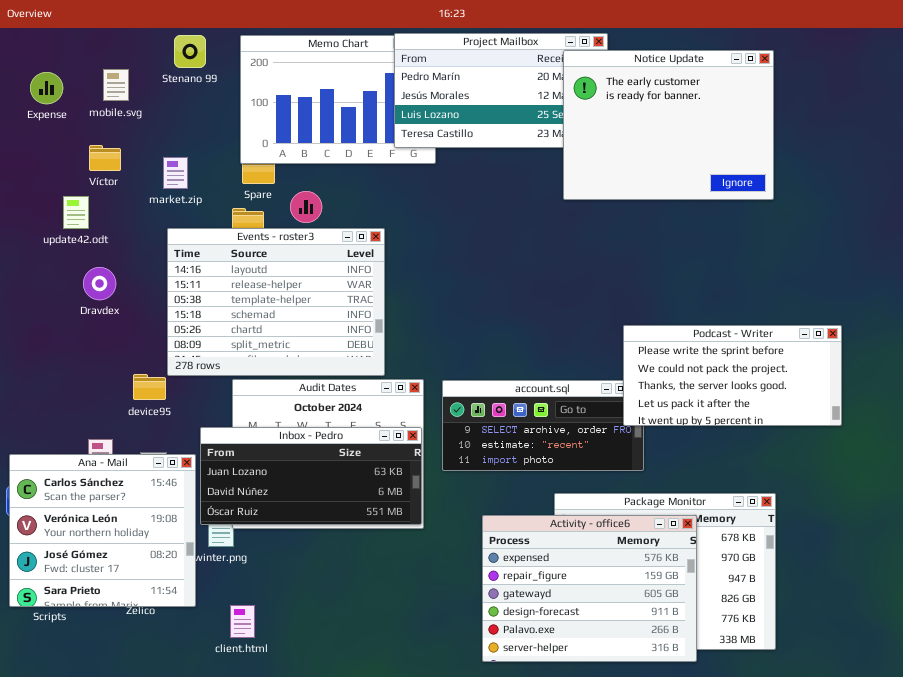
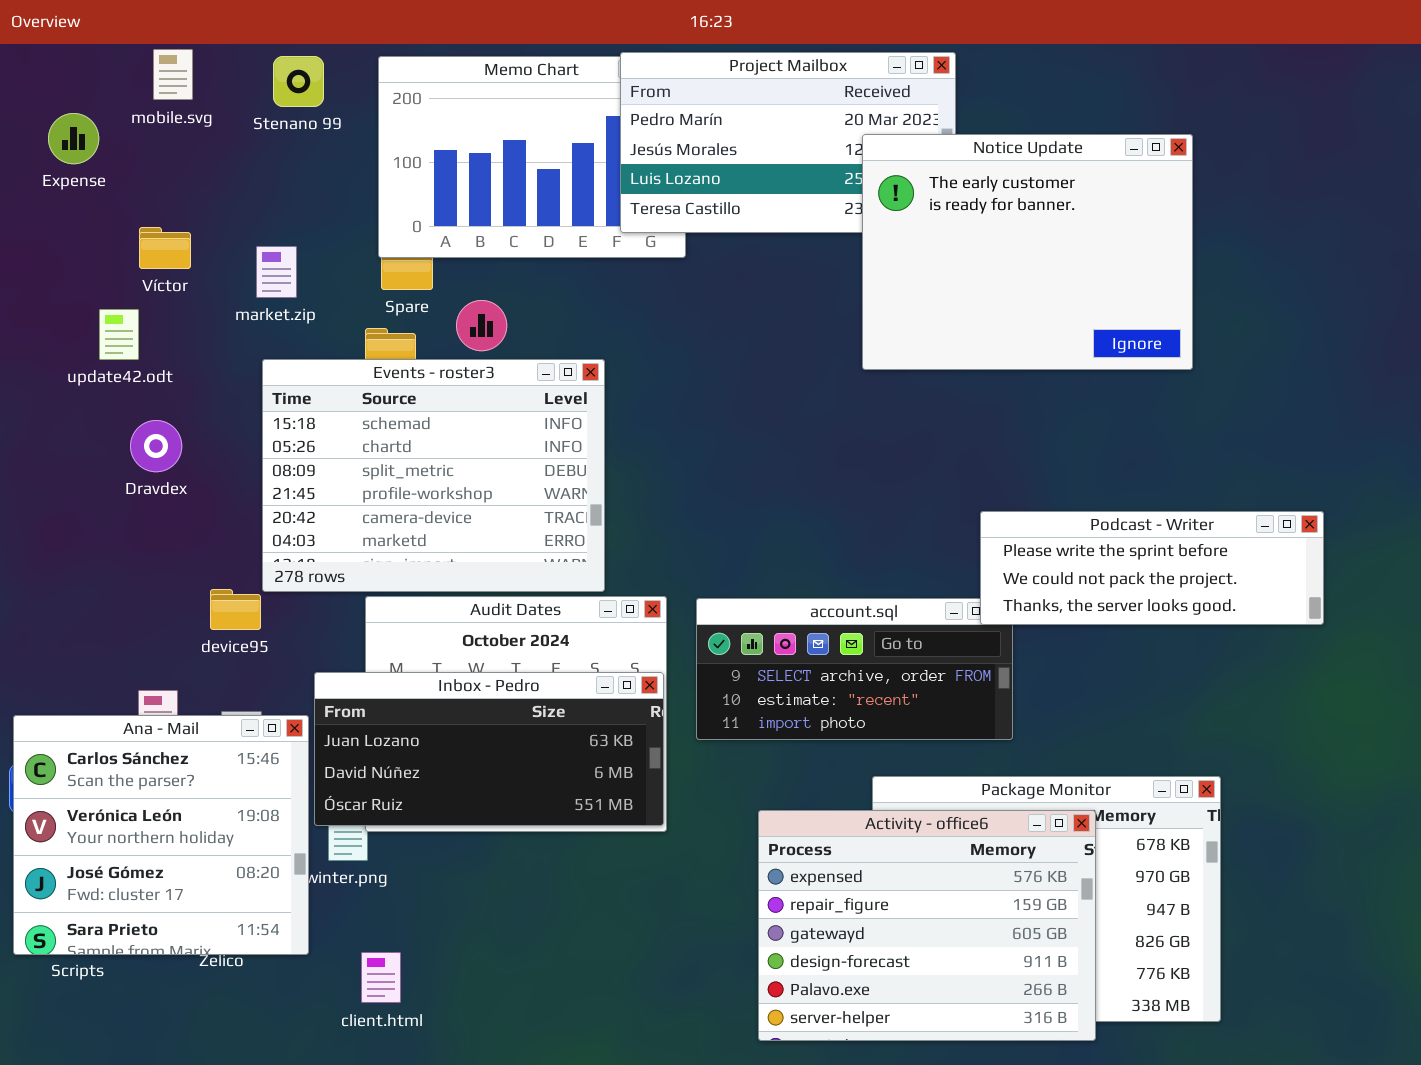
Notice Update: [563,50,774,200] -> [862,134,1193,370], moved
mobile.svg: [103,69,129,101] -> [153,49,193,100], moved
Events - roster3: [167,228,385,376] -> [262,359,605,592], scrolled down 3 rows
Podcast - Writer: [623,325,842,426] -> [980,511,1324,625], resized

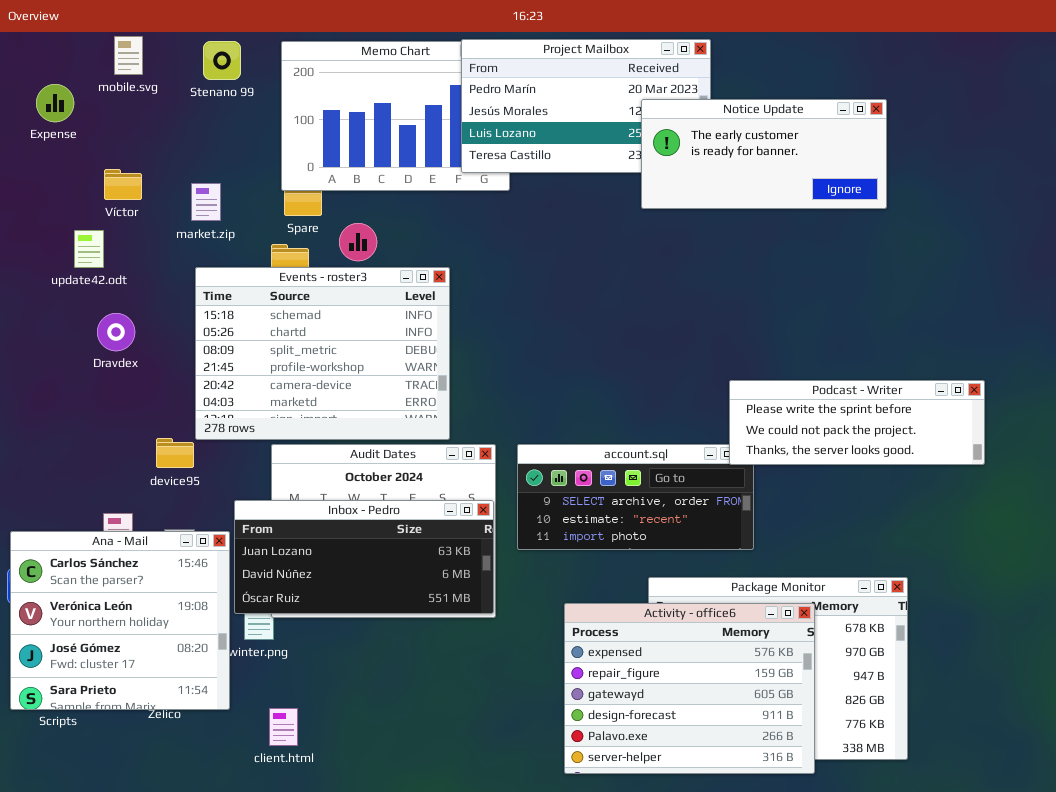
Notice Update: [862,134,1193,370] -> [641,99,887,209], resized

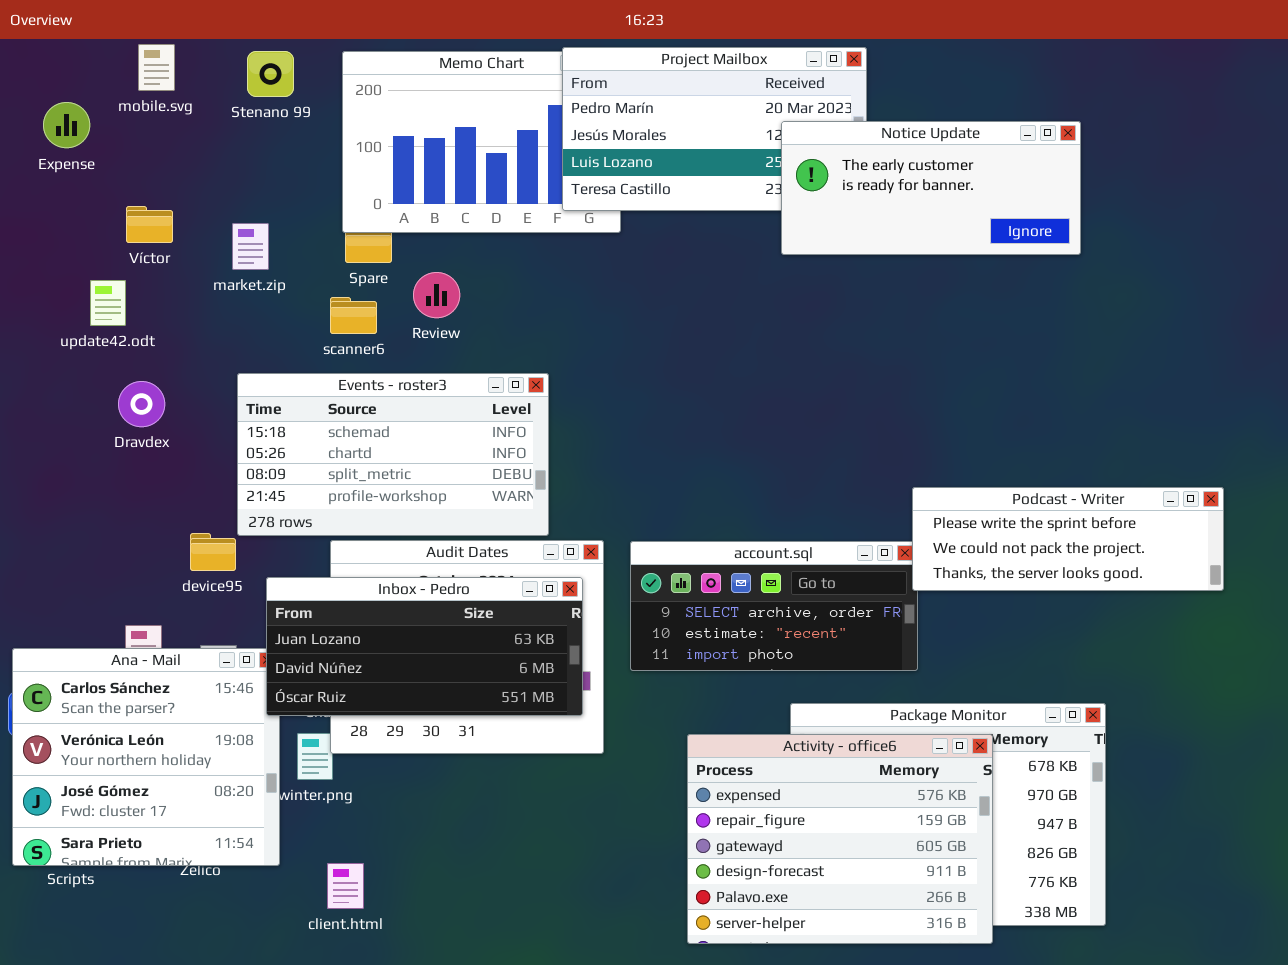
Events - roster3: [195,267,450,440] -> [237,373,549,536], resized
Podcast - Writer: [729,380,985,465] -> [912,487,1224,591], moved
Inbox - Pedro: [234,500,494,614] -> [266,577,583,716], moved

